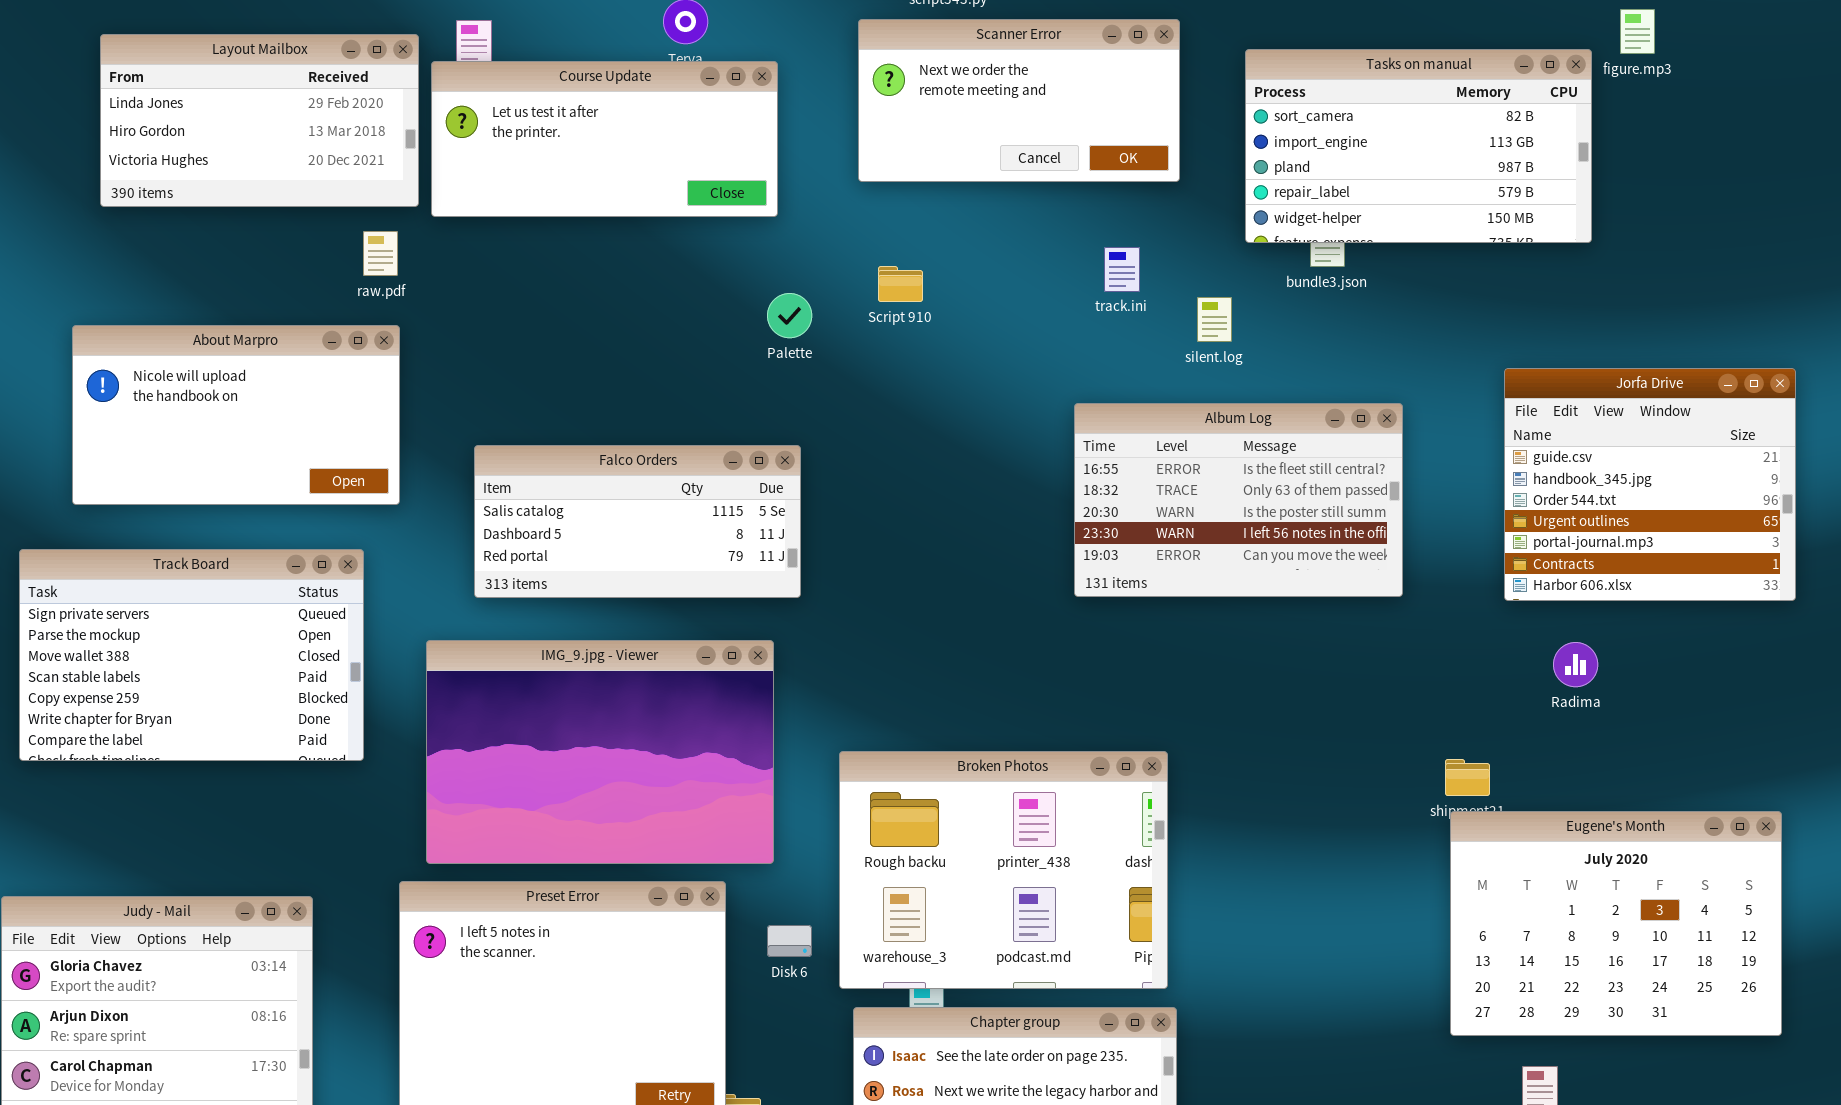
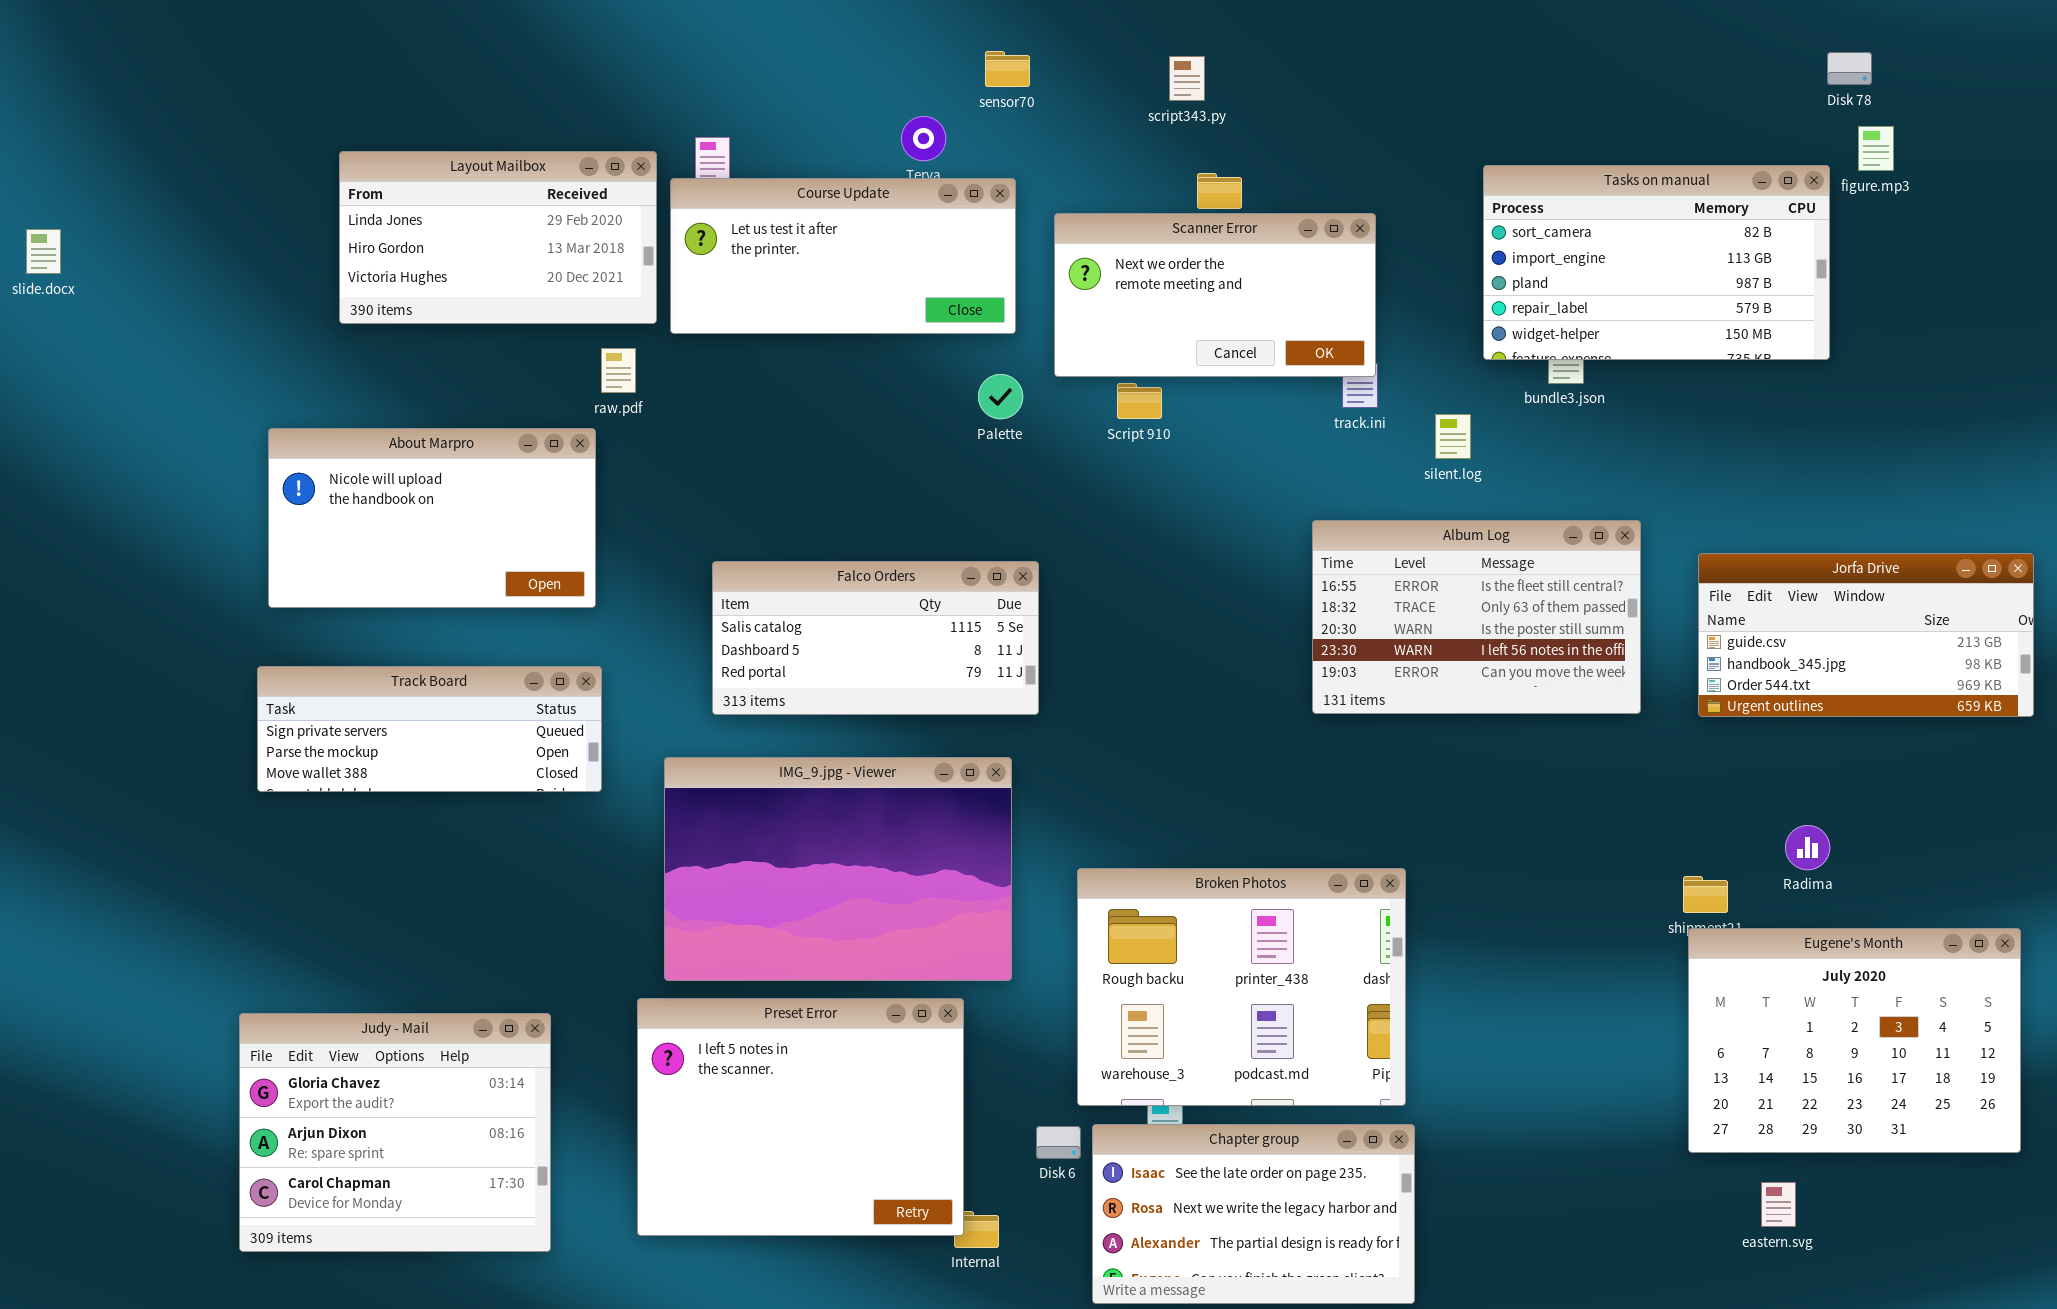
Scanner Error: [858,19,1180,182] -> [1054,213,1376,377], moved
Palette: [767,293,812,338] -> [978,374,1023,419], moved
About Marpro: [72,325,400,505] -> [268,428,596,608], moved
Jorfa Drive: [1504,368,1796,601] -> [1698,553,2034,717], resized
Track Board: [19,549,364,761] -> [257,666,602,792], resized
Radima: [1553,642,1598,687] -> [1785,825,1830,870], moved
Disk 6: [767,925,812,957] -> [1036,1126,1081,1159], moved

